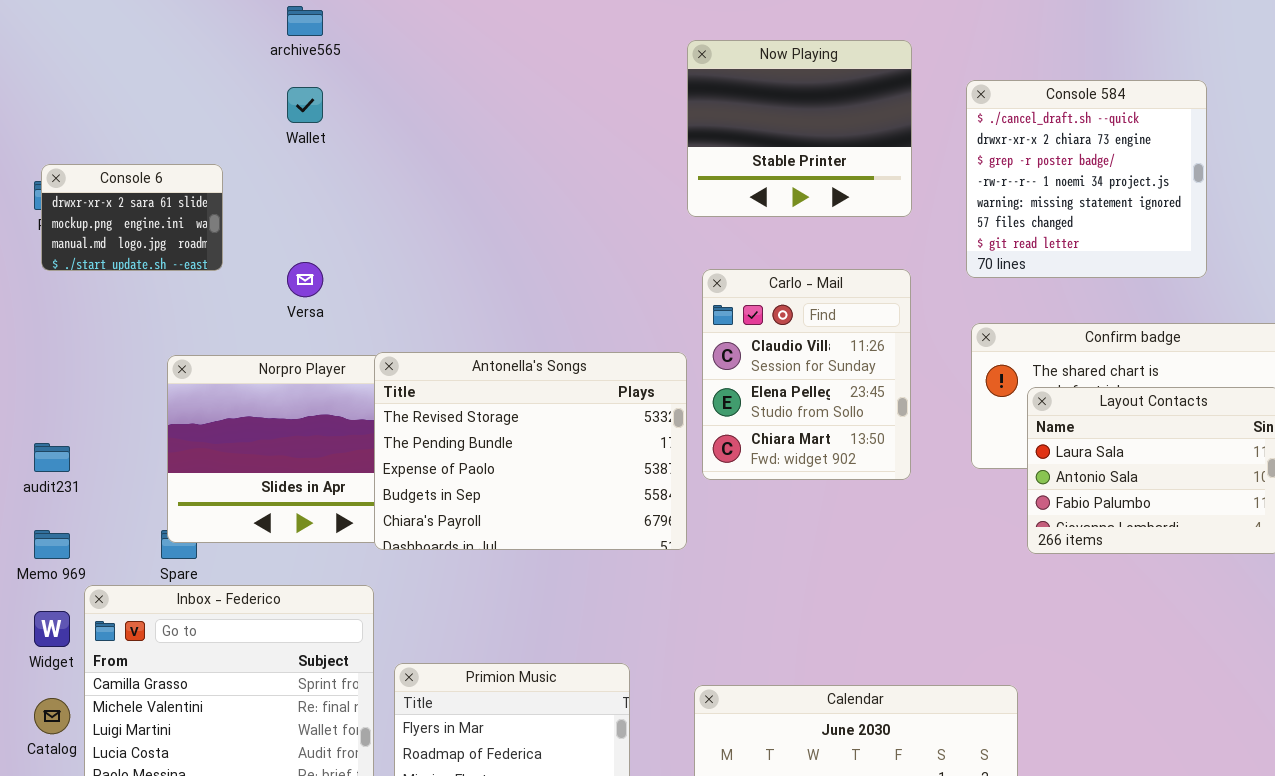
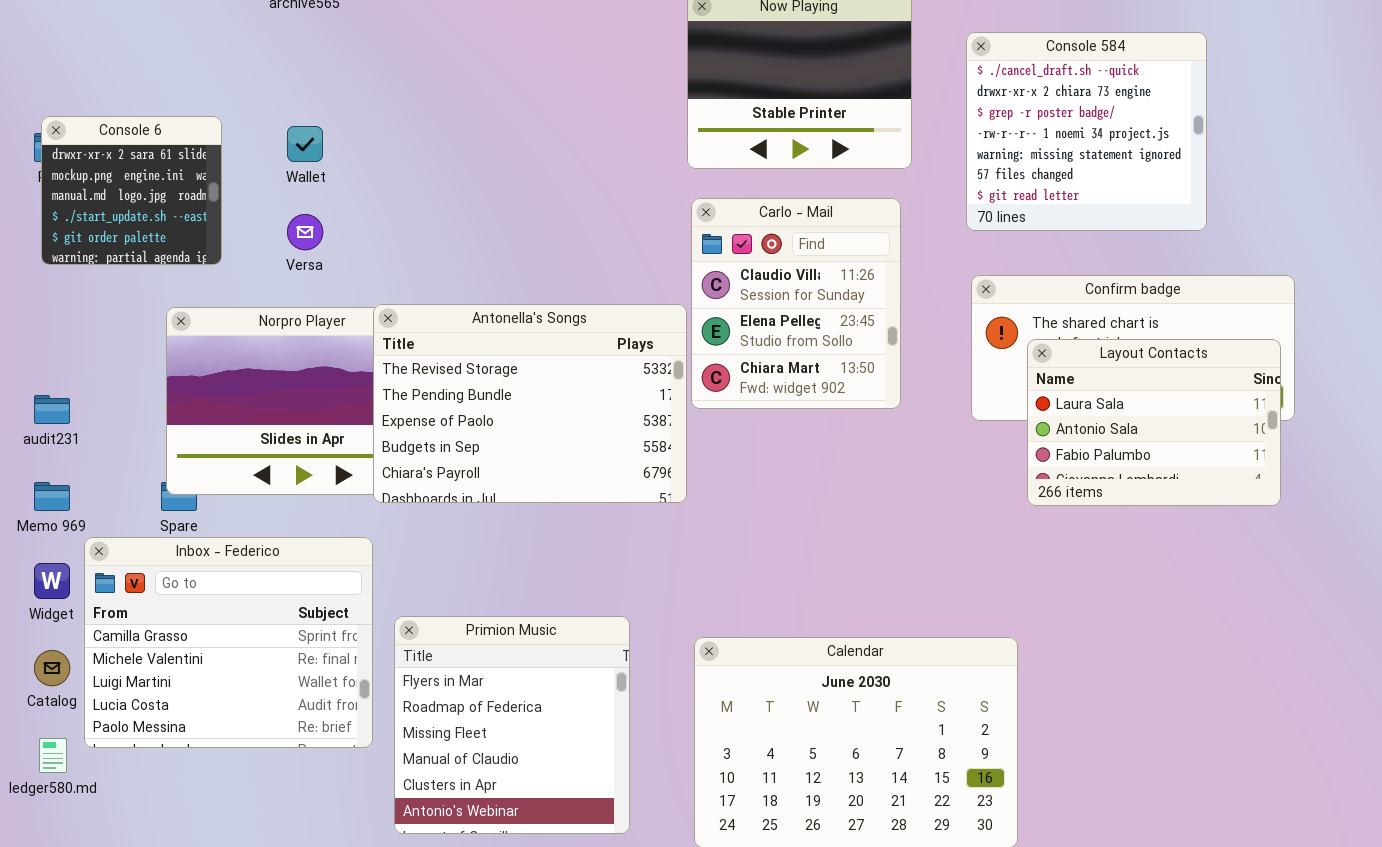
Wallet: [287,87,323,123] -> [287,126,323,162], moved
Console 6: [41,164,223,271] -> [41,116,222,265], resized
Carlo - Mail: [702,269,911,480] -> [691,198,901,409], moved

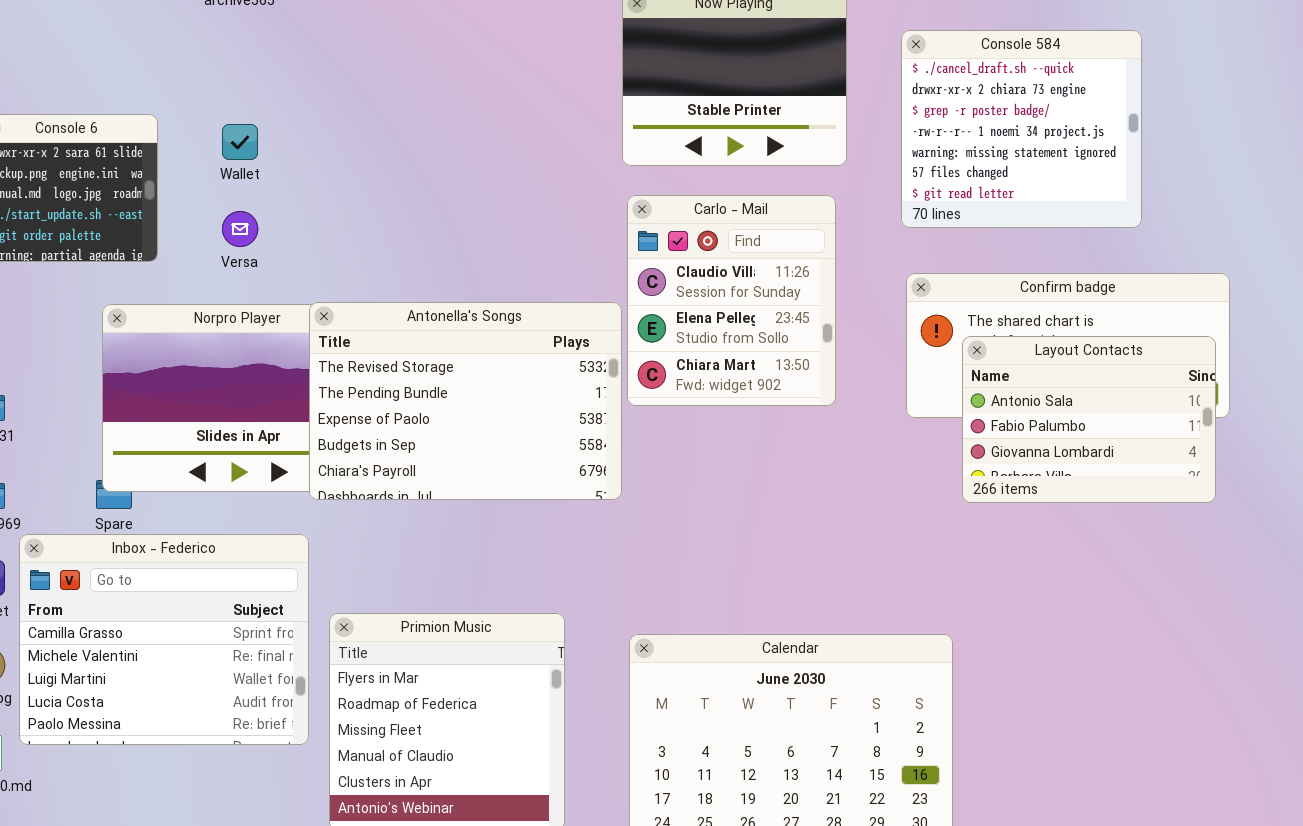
Layout Contacts: [1027,339,1281,506] -> [962,336,1216,503], scrolled down 1 row

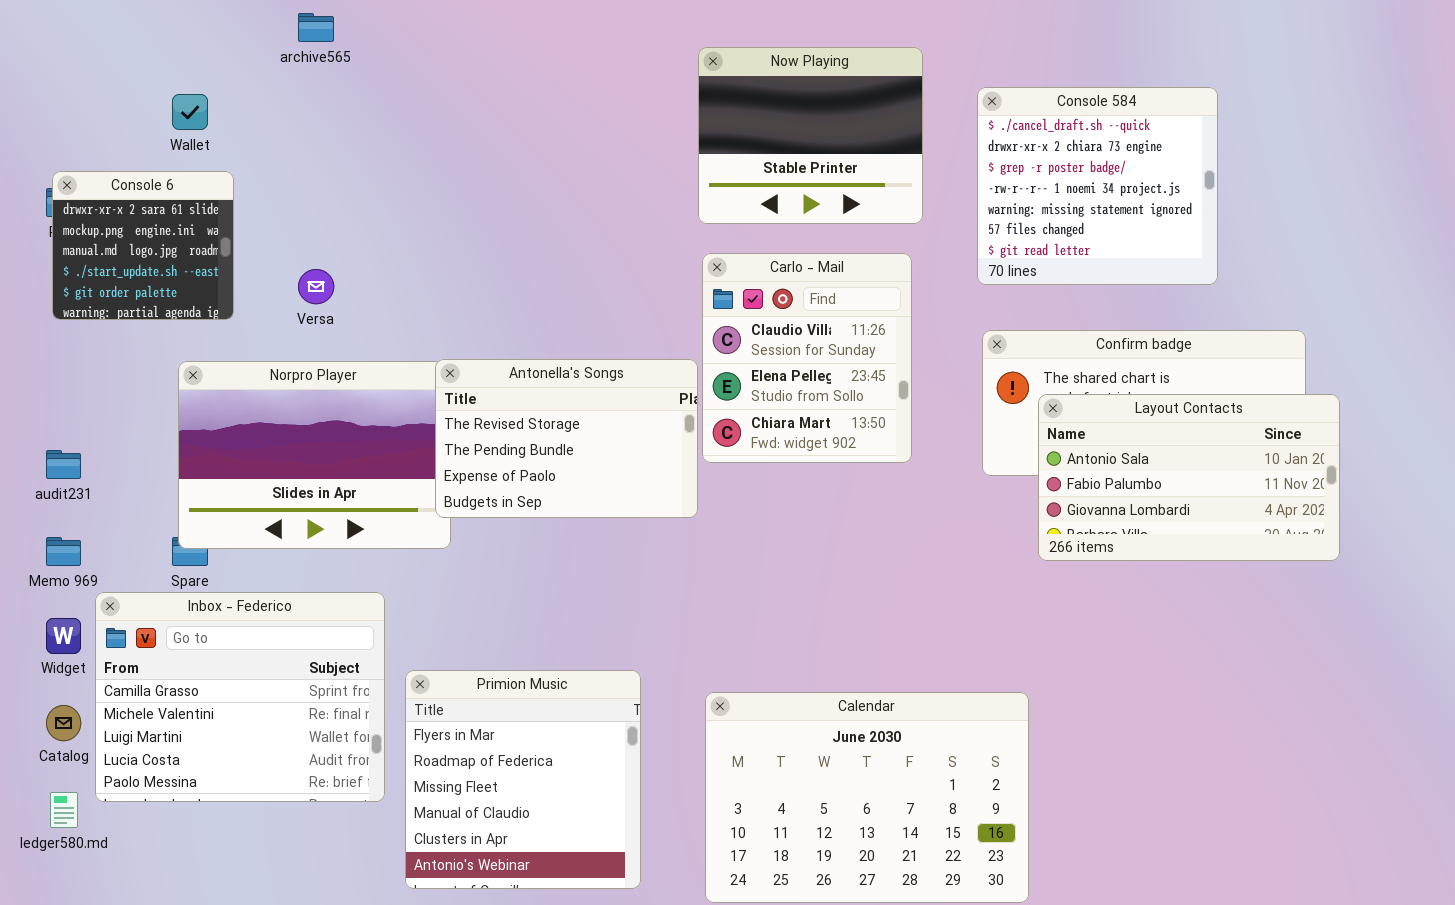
Wallet: [222,124,258,160] -> [172,94,208,130], moved
Antonella's Songs: [309,302,622,500] -> [435,359,698,518], resized
Layout Contacts: [962,336,1216,503] -> [1038,394,1340,561], resized

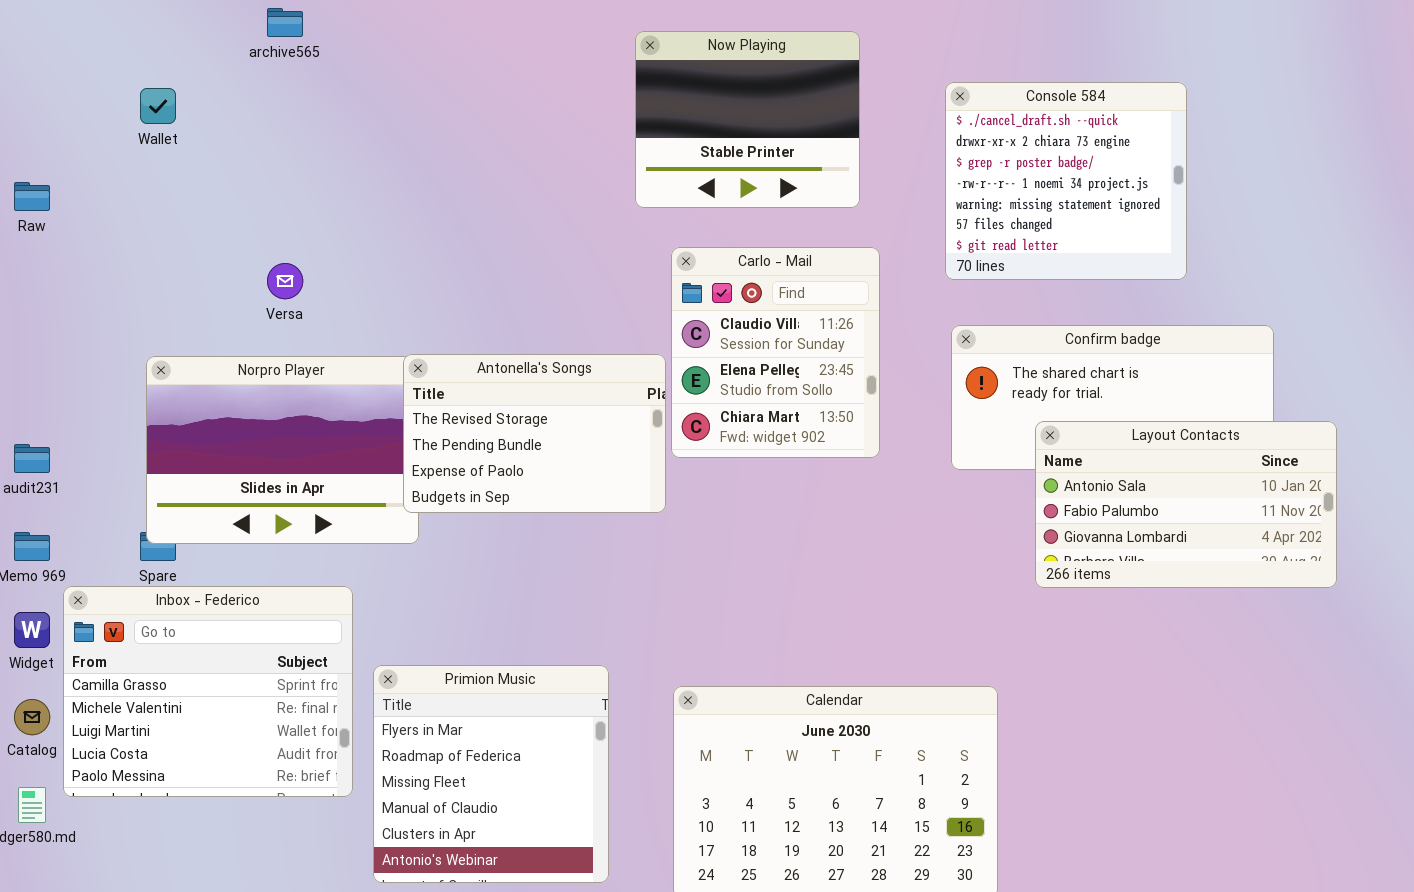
Now Playing: [698,47,923,224] -> [635,31,860,208], moved
Console 6: [52,171,234,320] -> none, closed
Layout Contacts: [1038,394,1340,561] -> [1035,421,1337,588], moved

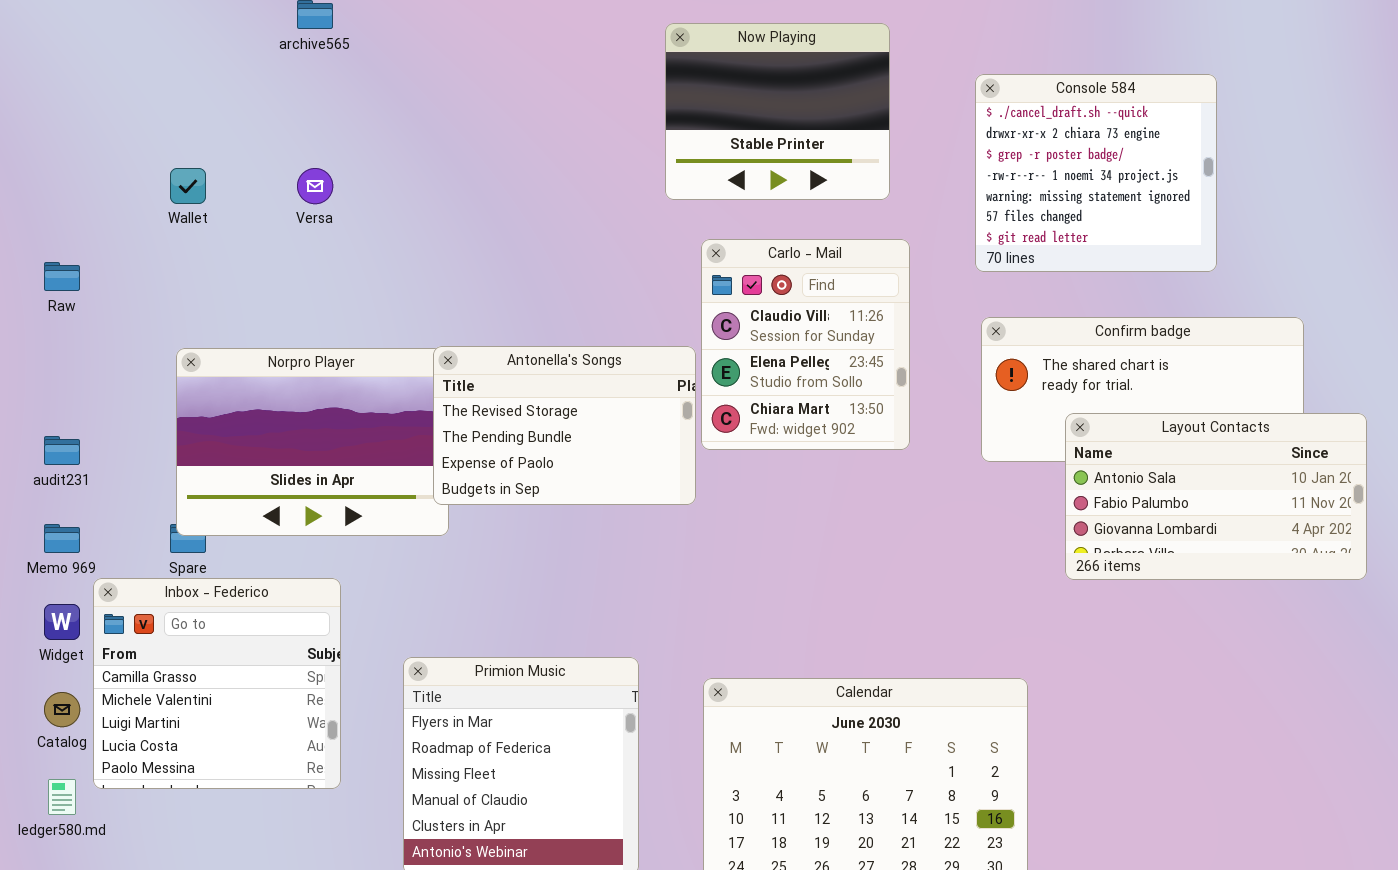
Wallet: [140,88,176,124] -> [170,168,206,204], moved
Raw: [14,182,50,211] -> [44,262,80,291], moved
Versa: [267,263,303,299] -> [297,168,333,204], moved
Inbox - Federico: [63,586,353,797] -> [93,578,341,789], resized

